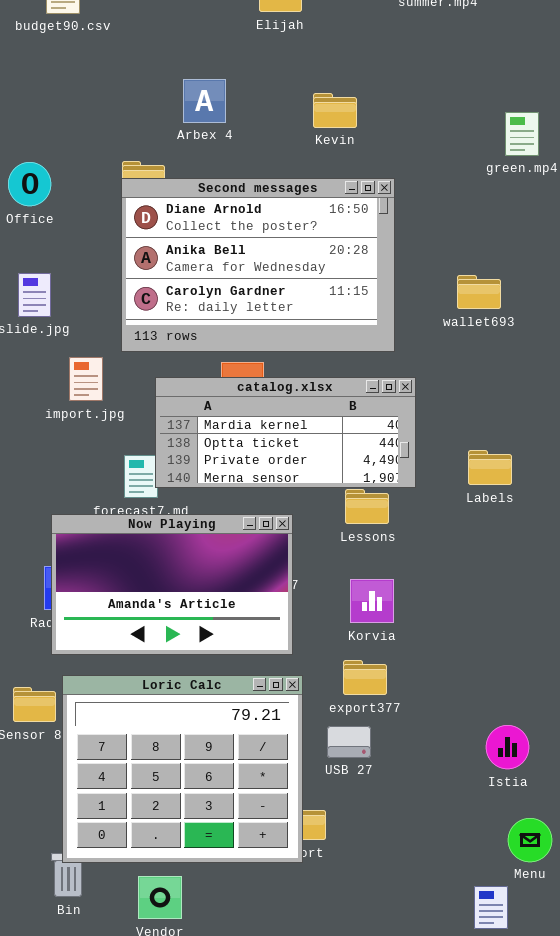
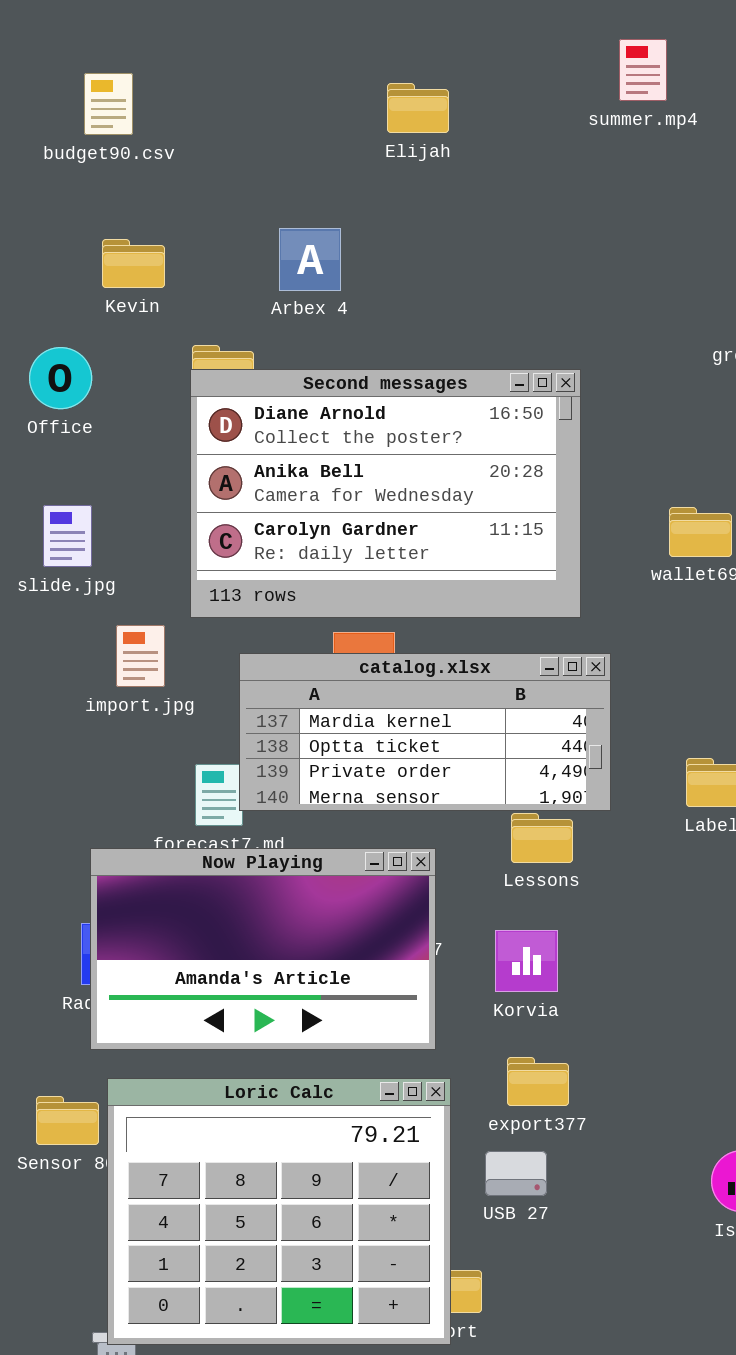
Kevin: [313,93,357,128] -> [102,239,165,288], moved
Korvia: [350,579,394,623] -> [495,930,558,992], moved

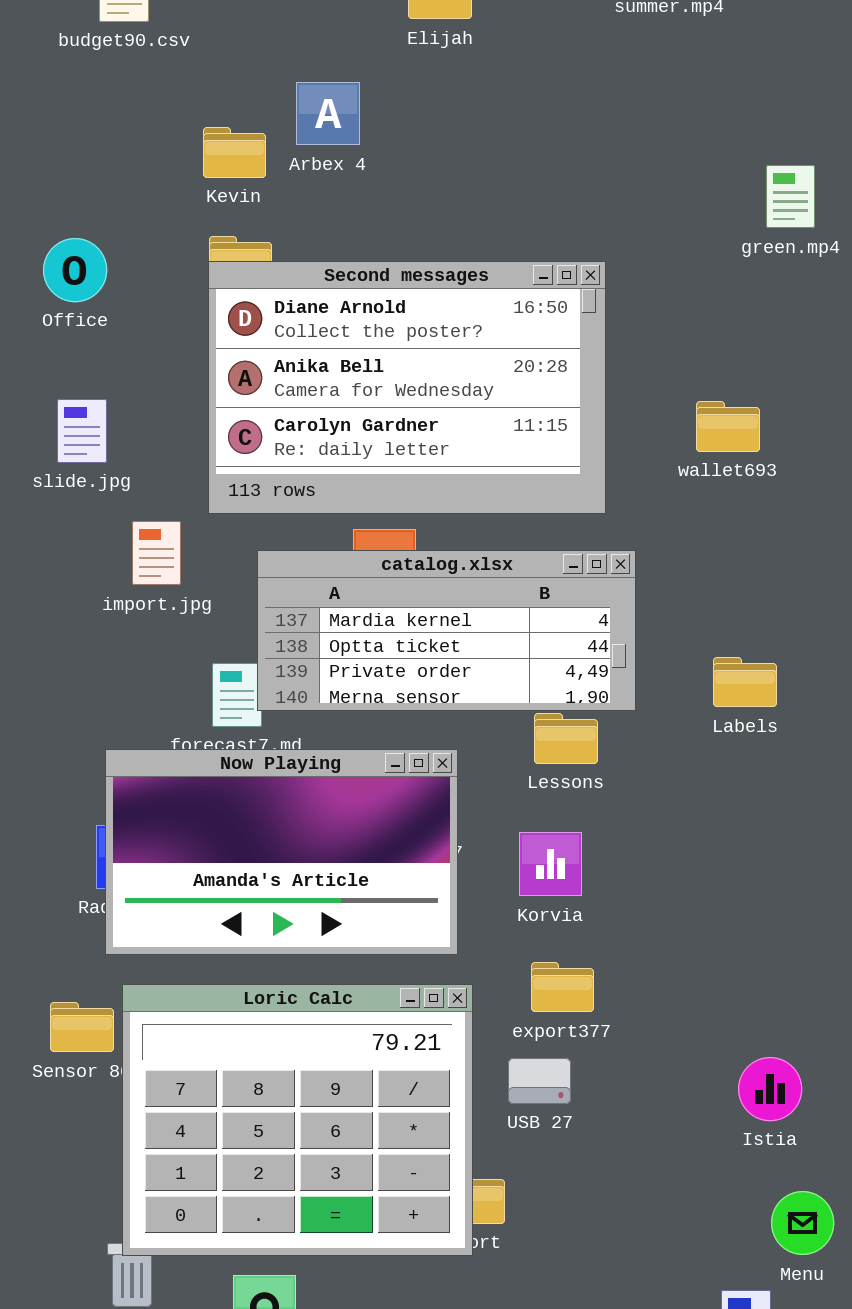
Arbex 4: [279,228,341,291] -> [296,82,360,145], moved
Kevin: [102,239,165,288] -> [203,127,266,178], moved

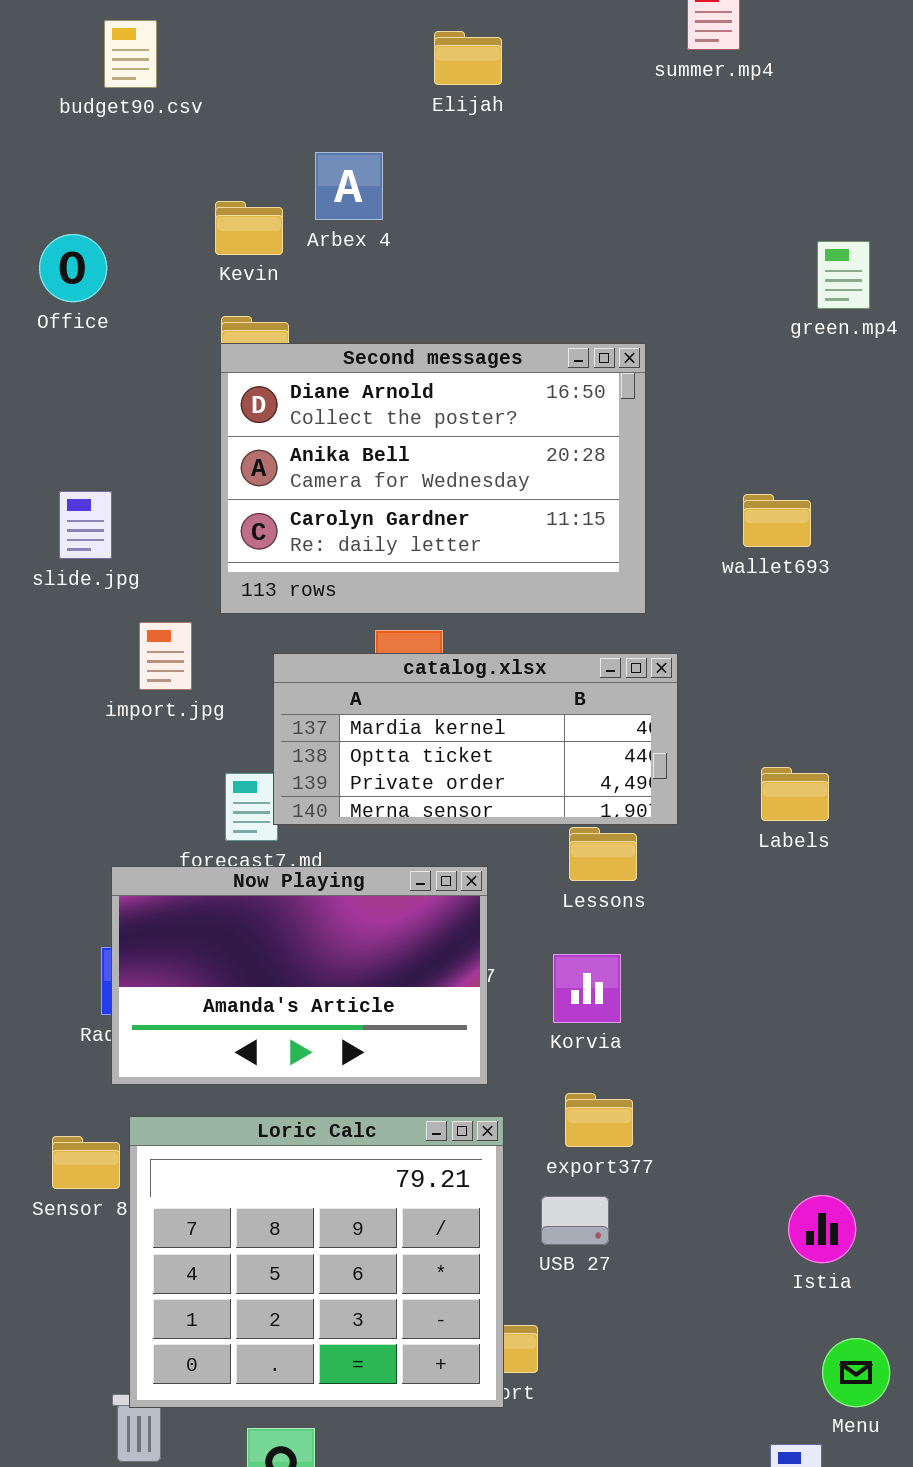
Office: [43,238,107,302] -> [39,234,107,302], moved

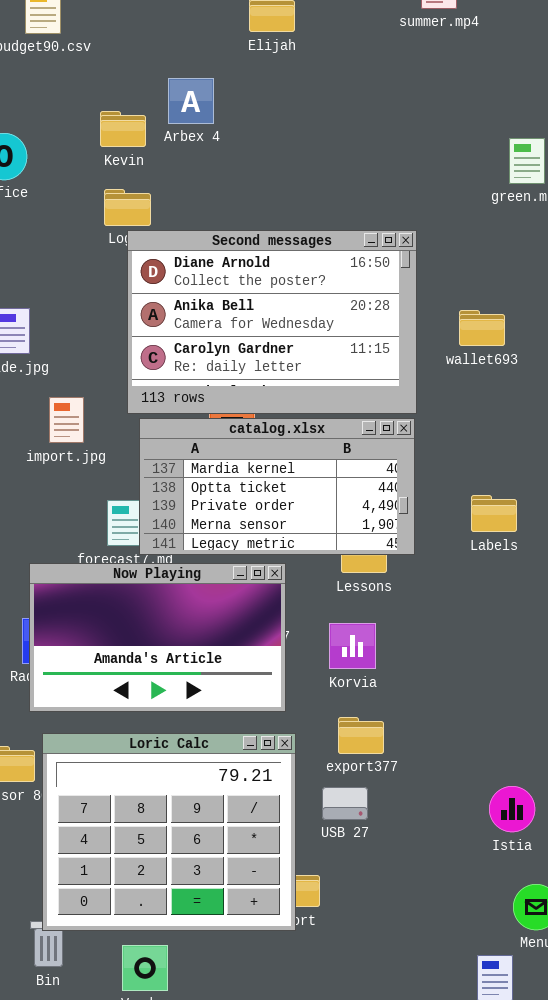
Second messages: [220,343,646,614] -> [127,230,417,414], moved
catalog.xlsx: [273,653,678,825] -> [139,418,415,555], resized

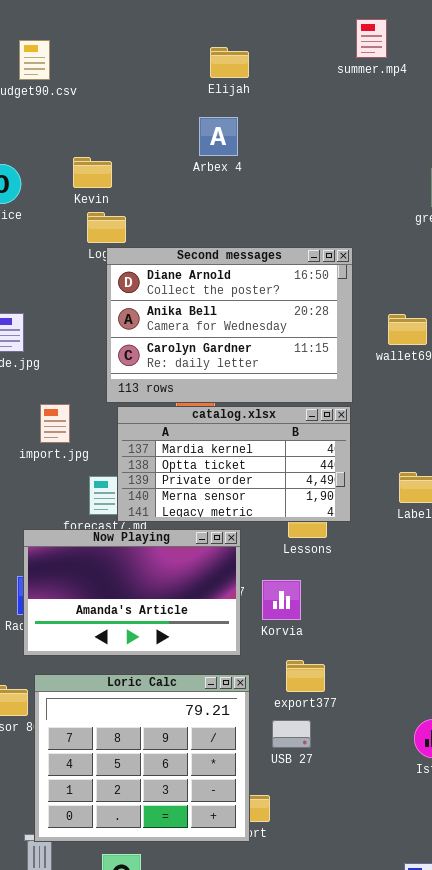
Arbex 4: [168,78,214,124] -> [199,117,238,156], moved
Kevin: [100,111,146,147] -> [73,157,112,188], moved
import.jpg: [49,397,84,443] -> [40,404,70,443], moved
Korvia: [329,623,376,669] -> [262,580,301,620], moved

